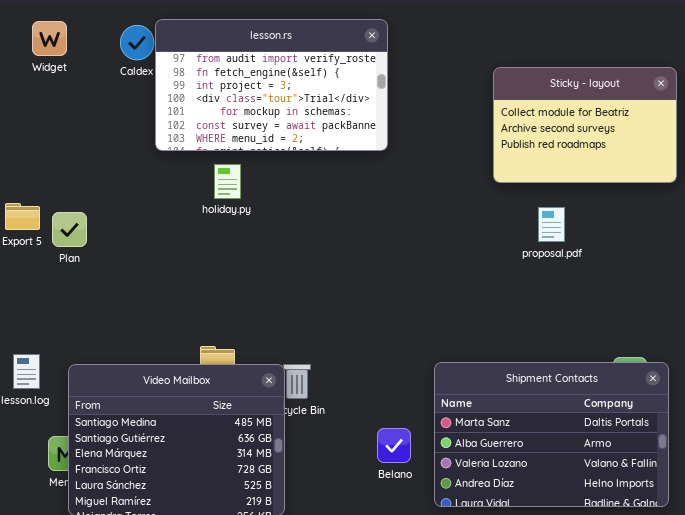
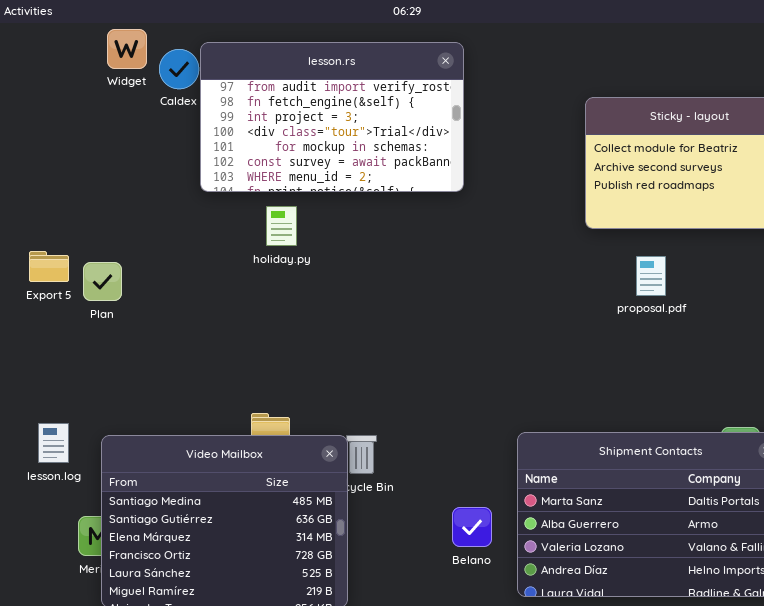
Widget: [32,21,67,56] -> [107,29,147,69], moved

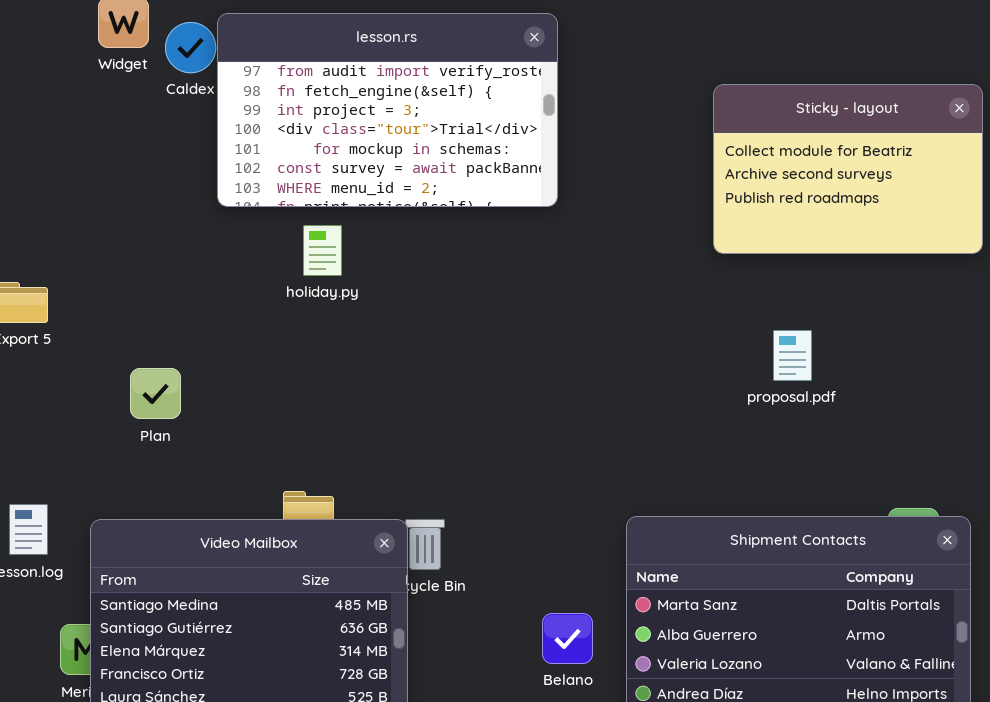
proposal.pdf: [636,256,666,296] -> [773,330,812,381], moved
Plan: [83,262,122,301] -> [130,368,181,419], moved

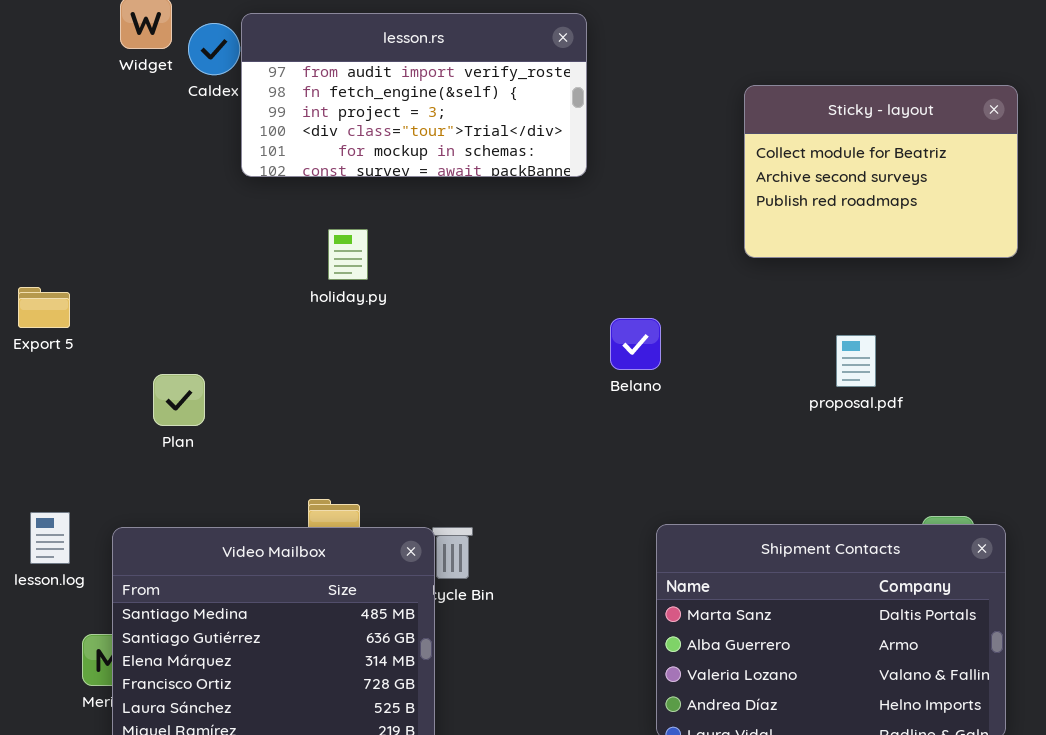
lesson.rs: [217,13,558,207] -> [241,13,587,177], resized
proposal.pdf: [773,330,812,381] -> [836,335,876,387], moved
Belano: [542,613,593,664] -> [610,318,661,370], moved

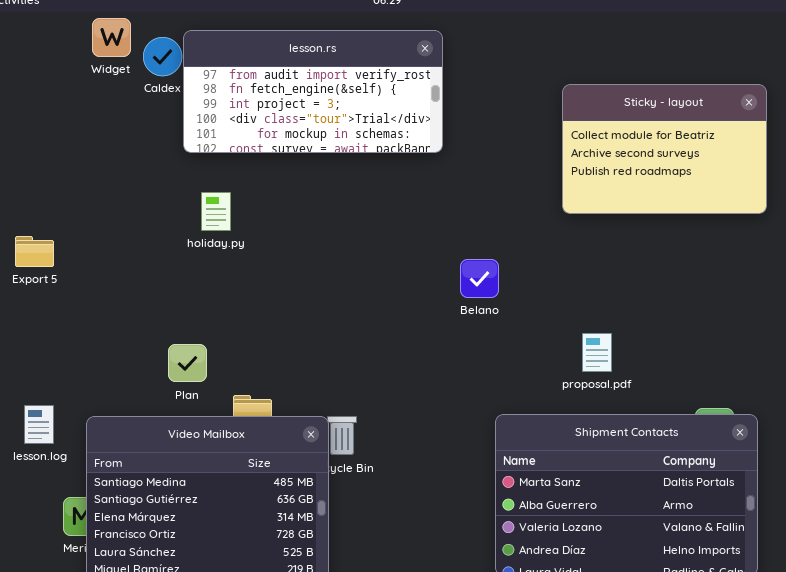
holiday.py: [328,229,368,280] -> [201,192,231,231], moved
proposal.pdf: [836,335,876,387] -> [582,333,612,372], moved
Plan: [153,374,205,426] -> [168,344,207,382], moved

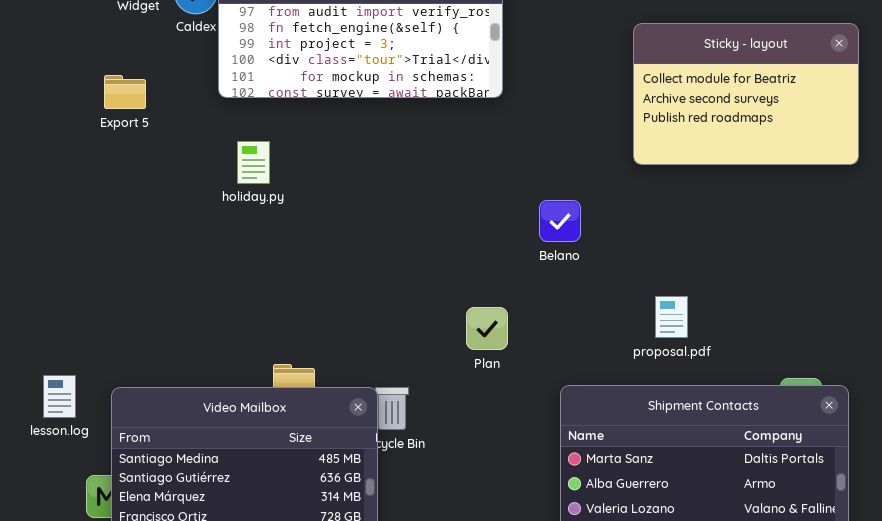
Export 5: [15,236,54,267] -> [104,75,146,109], moved
Belano: [460,259,499,298] -> [539,200,581,242], moved
Plan: [168,344,207,382] -> [466,307,508,350], moved

